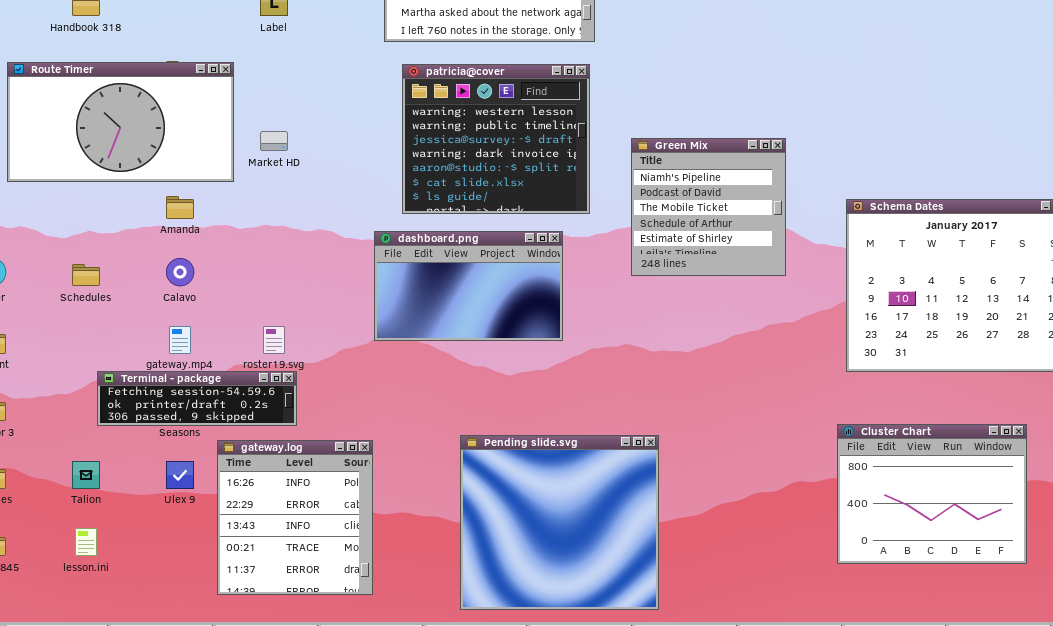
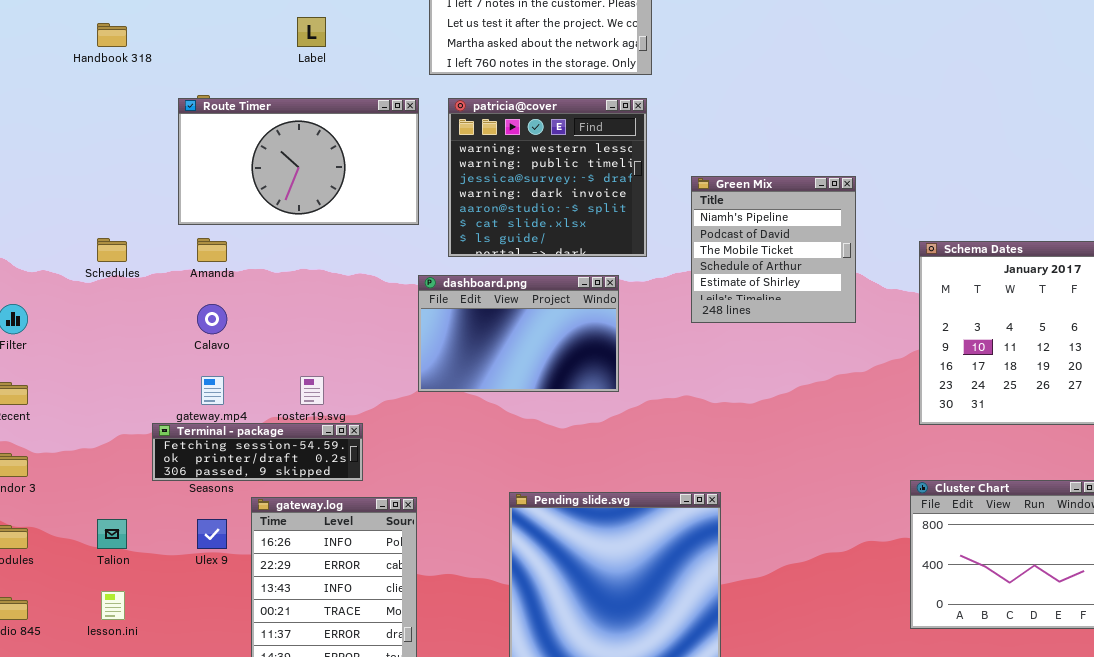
Route Timer: [7,62,234,182] -> [178,98,419,225], moved
Schedules: [72,264,100,286] -> [97,238,127,262], moved
Terminal - package: [97,371,297,426] -> [152,423,363,481], moved

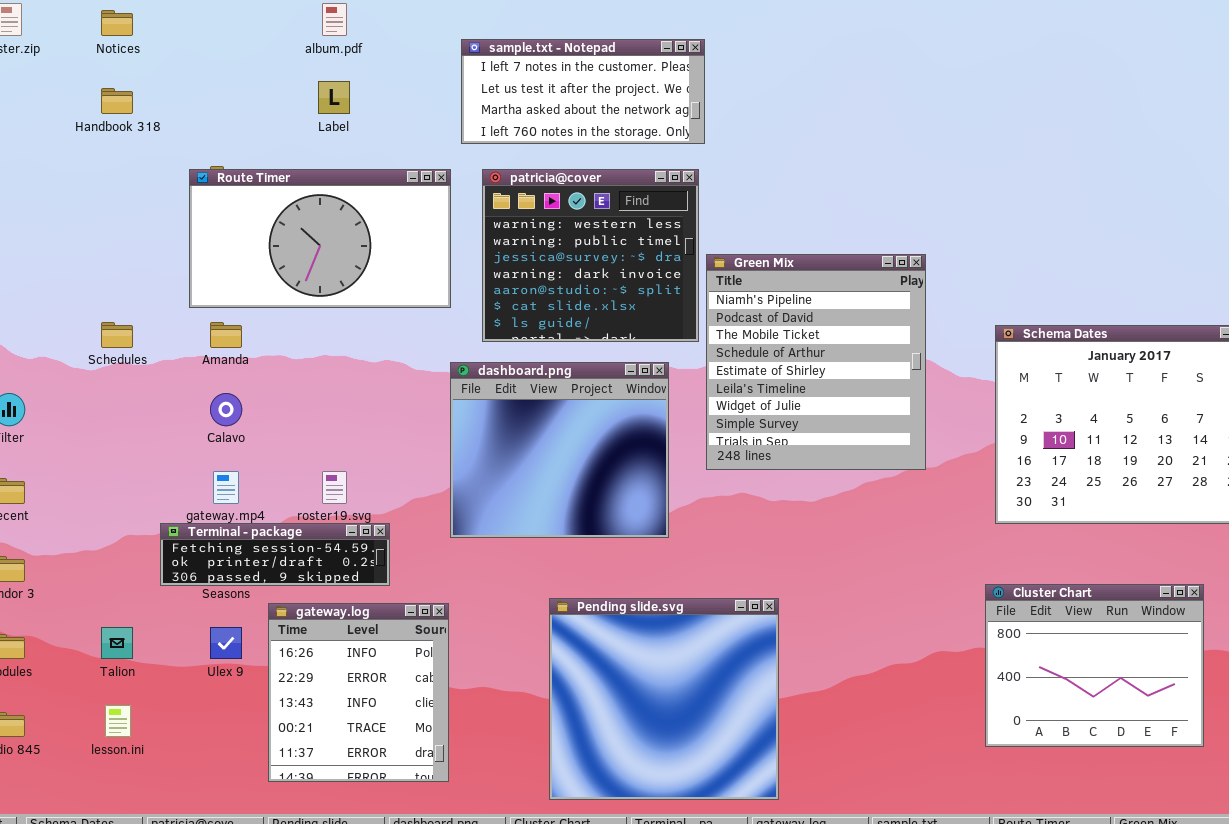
Green Mix: [691,176,856,323] -> [706,254,926,470], resized
dashboard.png: [418,275,619,392] -> [450,362,669,538], resized

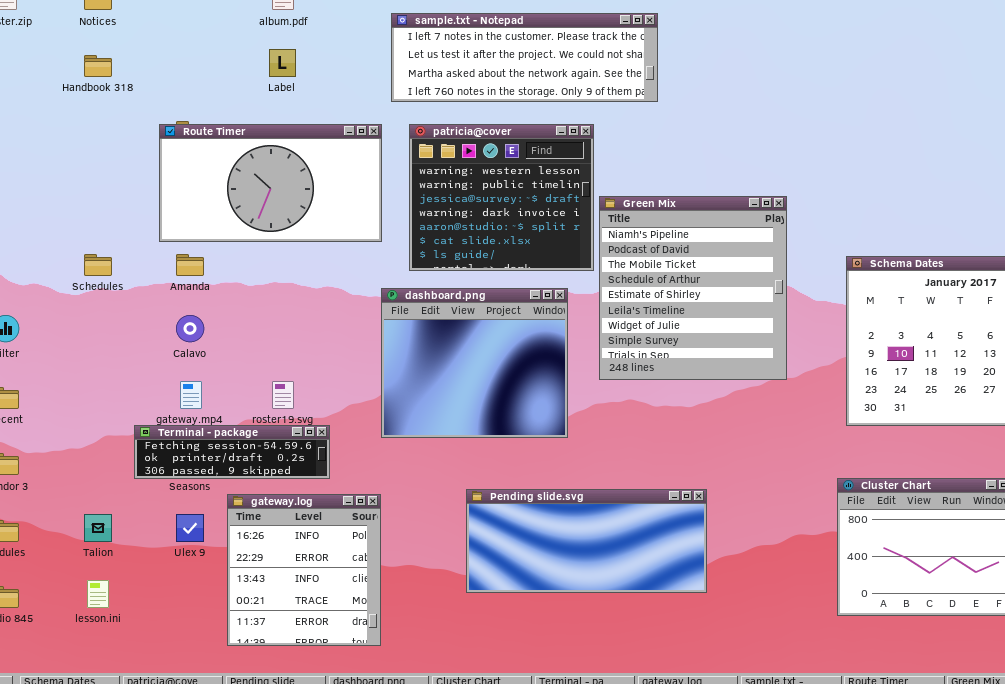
sample.txt - Notepad: [461,39,705,144] -> [391,13,658,102], resized
Pending slide.svg: [549,598,779,800] -> [466,489,707,593], resized

